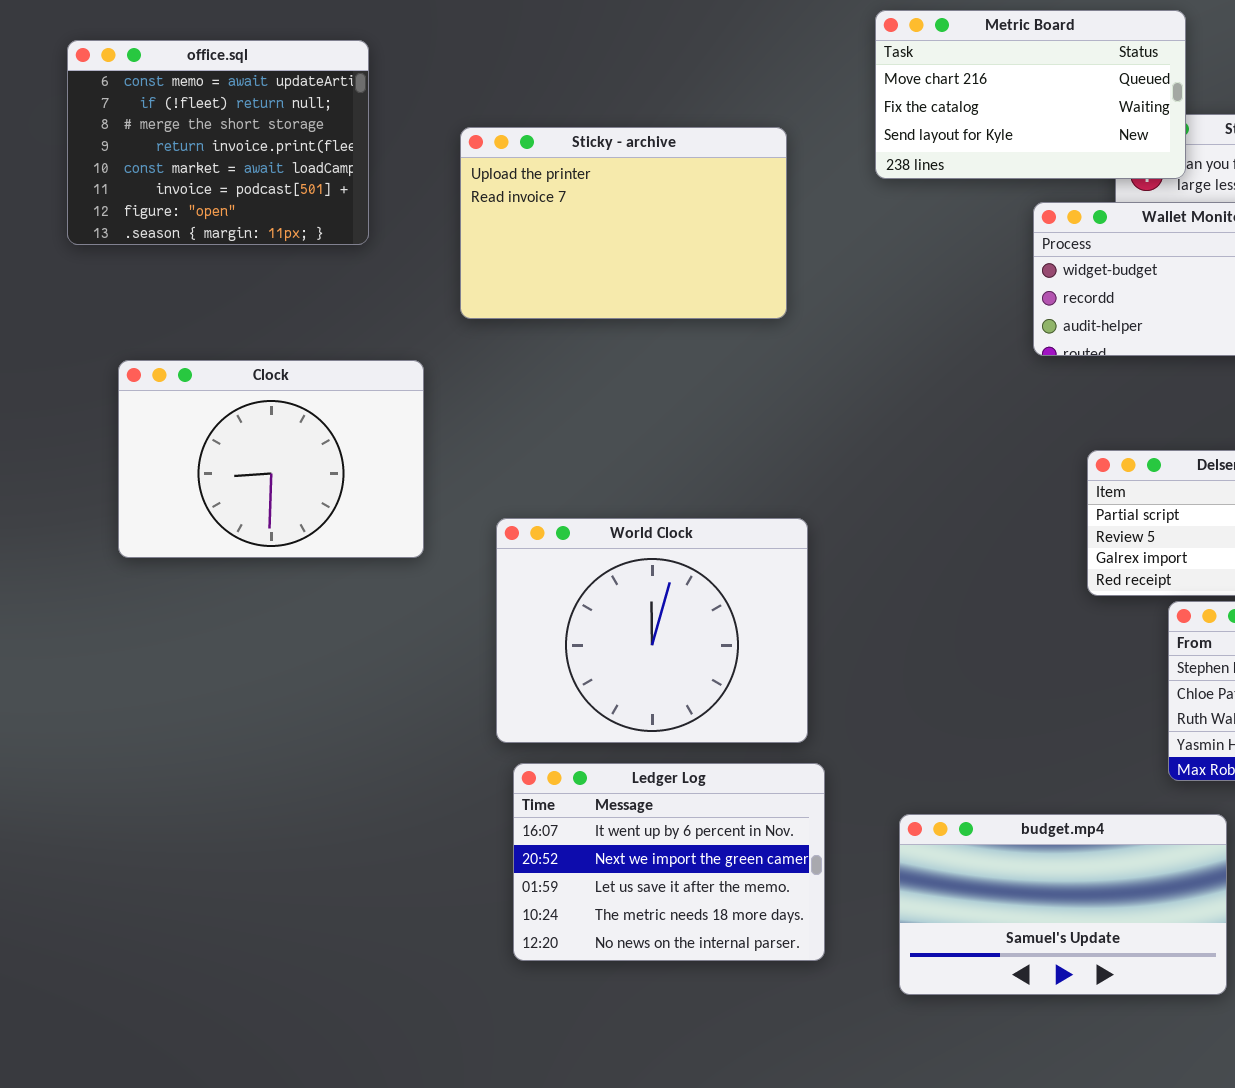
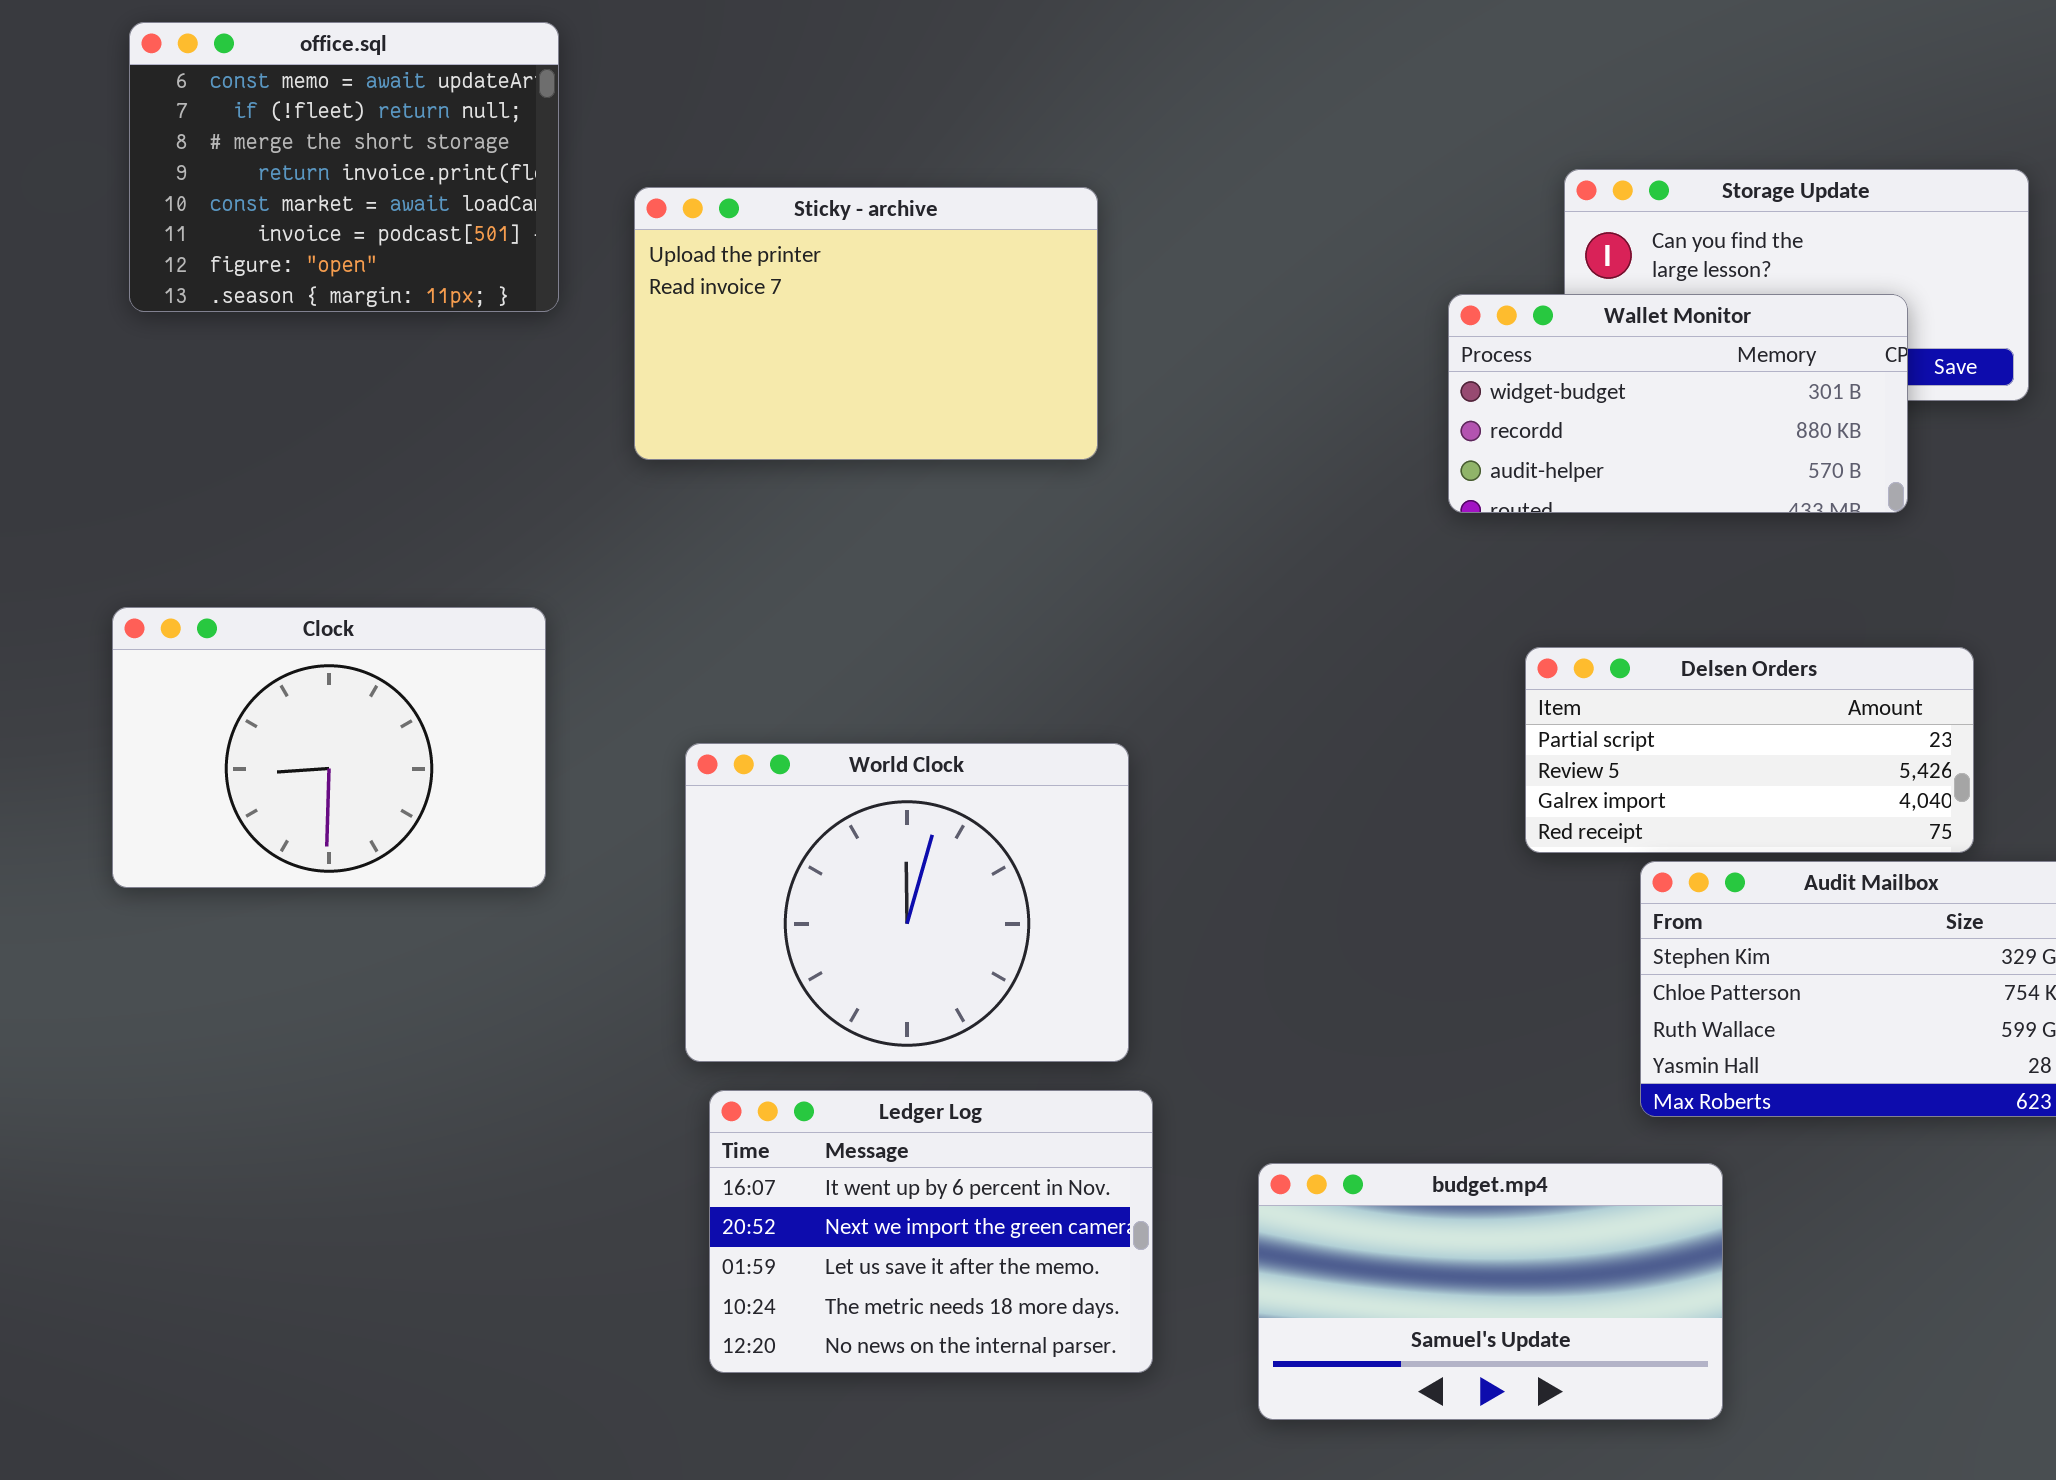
Metric Board: [875,10,1186,179] -> none, closed
office.sql: [67,40,369,245] -> [129,22,559,312], moved
Clock: [118,360,424,558] -> [112,607,546,888], moved

